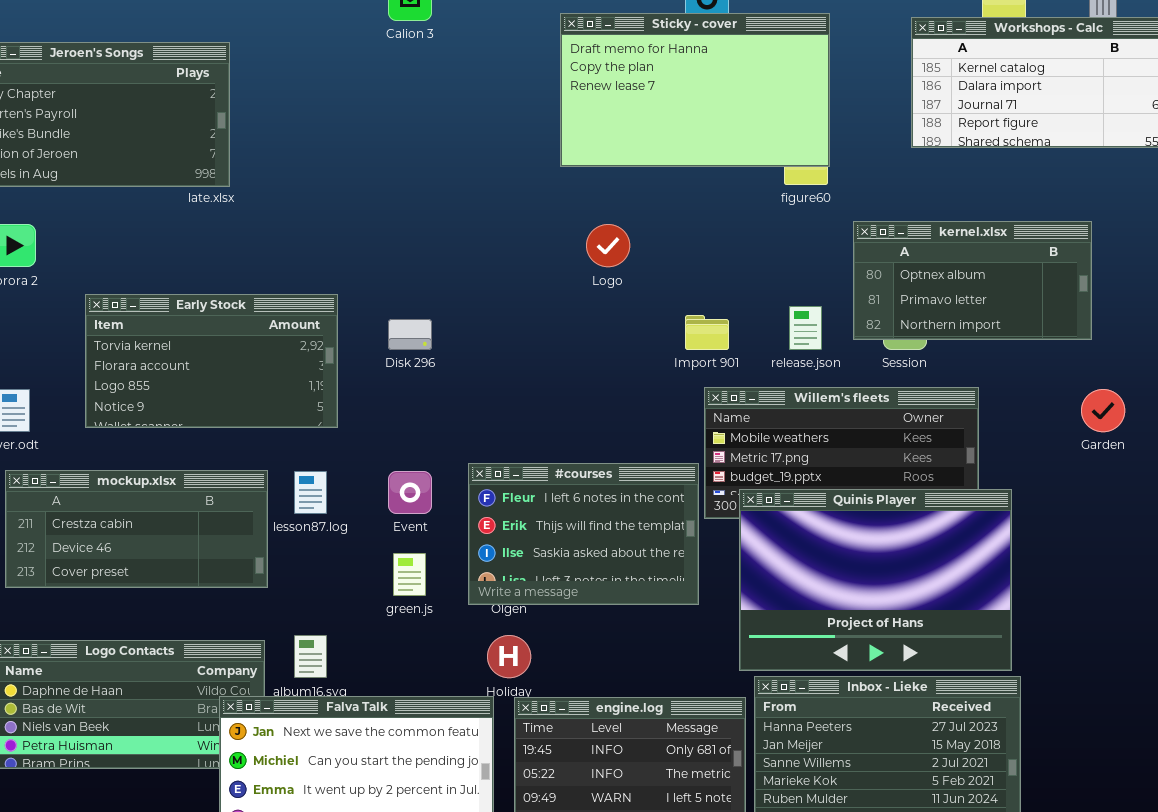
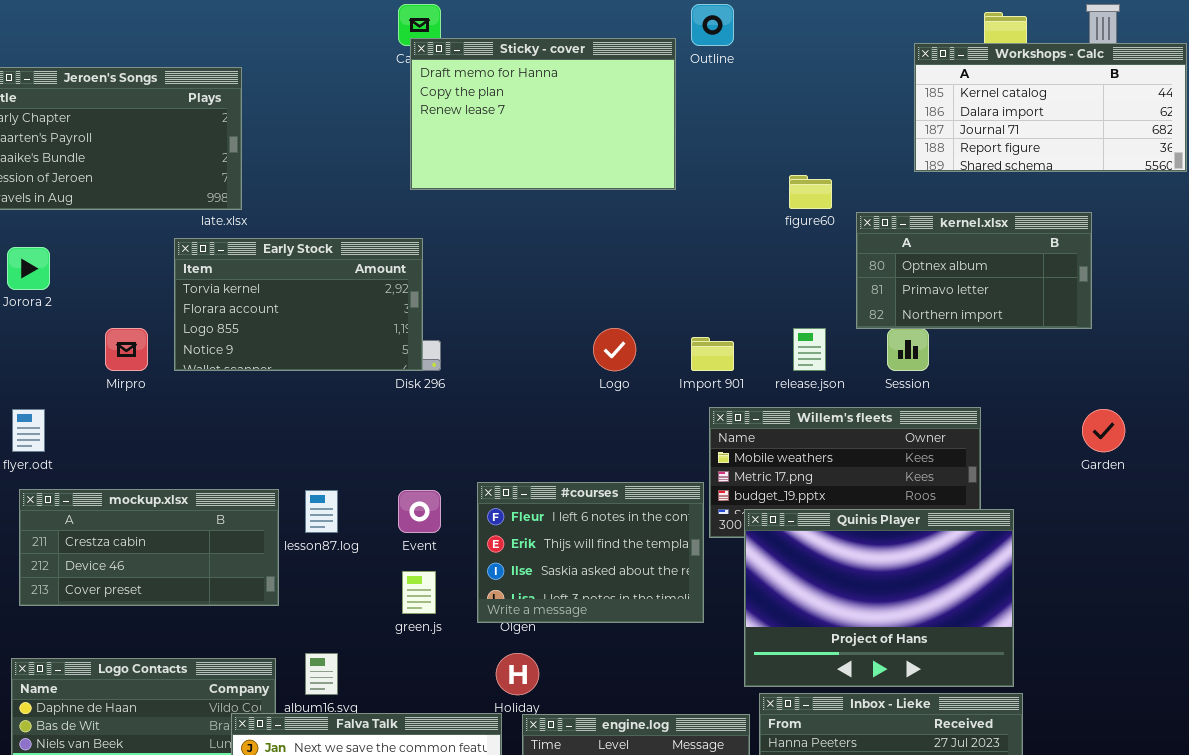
Sticky - cover: [560,13,830,167] -> [410,38,676,190], moved
kernel.xlsx: [853,221,1092,340] -> [856,212,1092,329], moved
Logo: [586,224,630,267] -> [593,328,636,371], moved
Early Stock: [85,294,338,428] -> [174,238,423,371], moved

